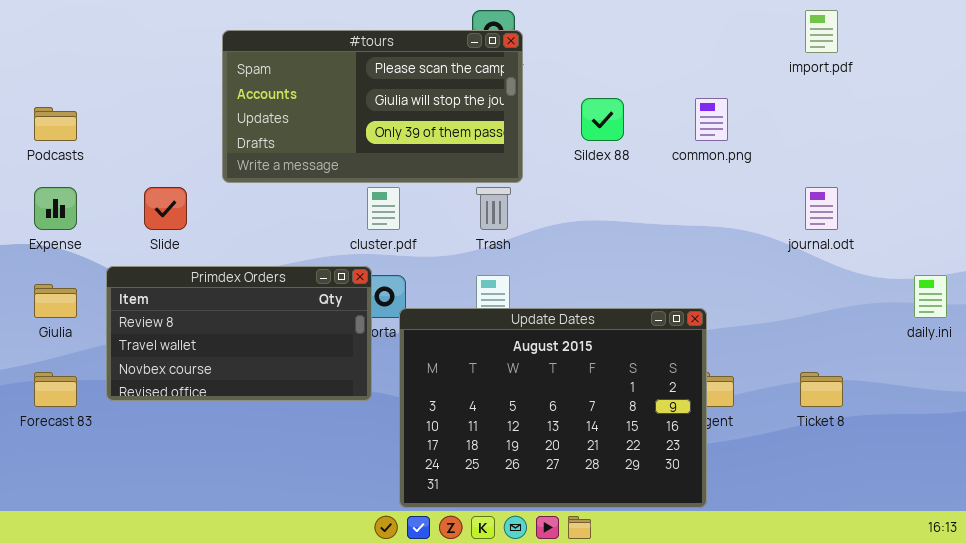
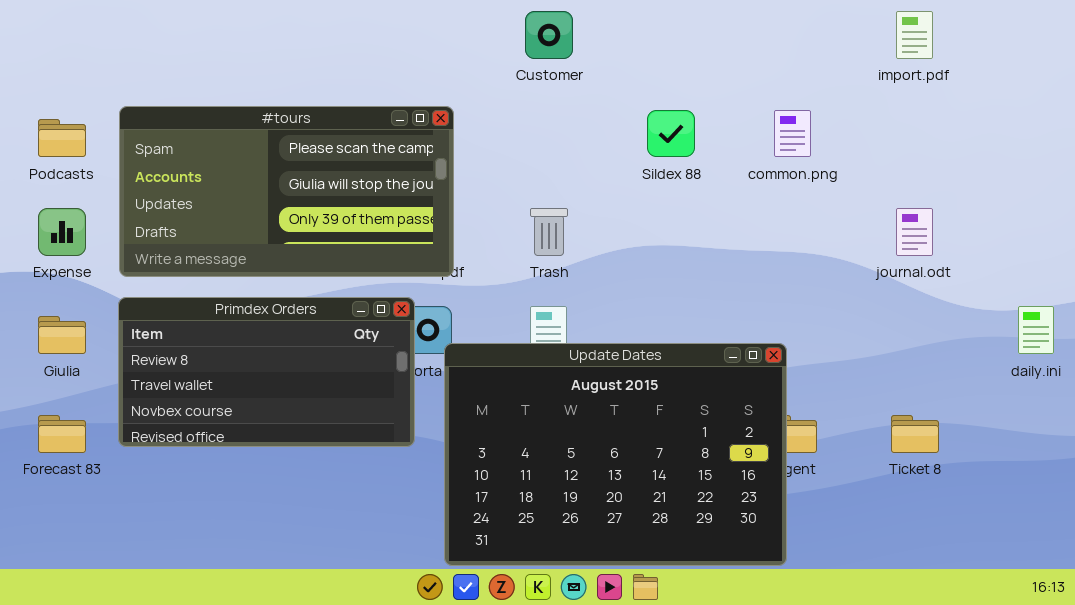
#tours: [222,30,523,183] -> [119,106,454,277], moved

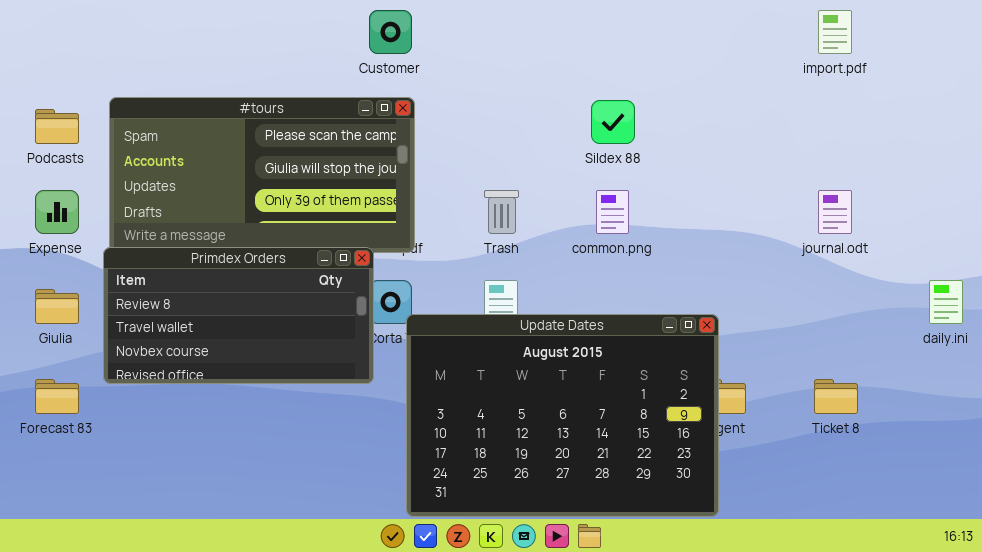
Customer: [525,11,573,59] -> [369,10,412,54], moved
common.png: [774,110,811,157] -> [596,190,629,234], moved
Primdex Orders: [118,297,415,447] -> [103,247,374,384], moved

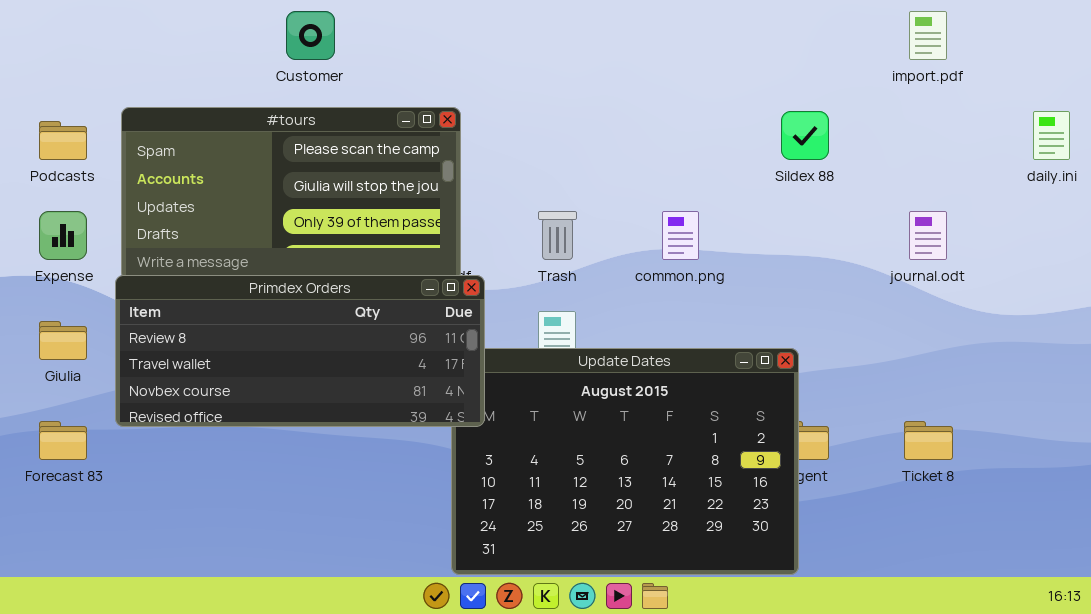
Customer: [369,10,412,54] -> [286,11,335,60], moved
Sildex 88: [591,100,635,144] -> [781,111,829,160], moved
Primdex Orders: [103,247,374,384] -> [115,275,485,427], resized
daily.ini: [929,280,963,324] -> [1033,111,1070,160], moved

